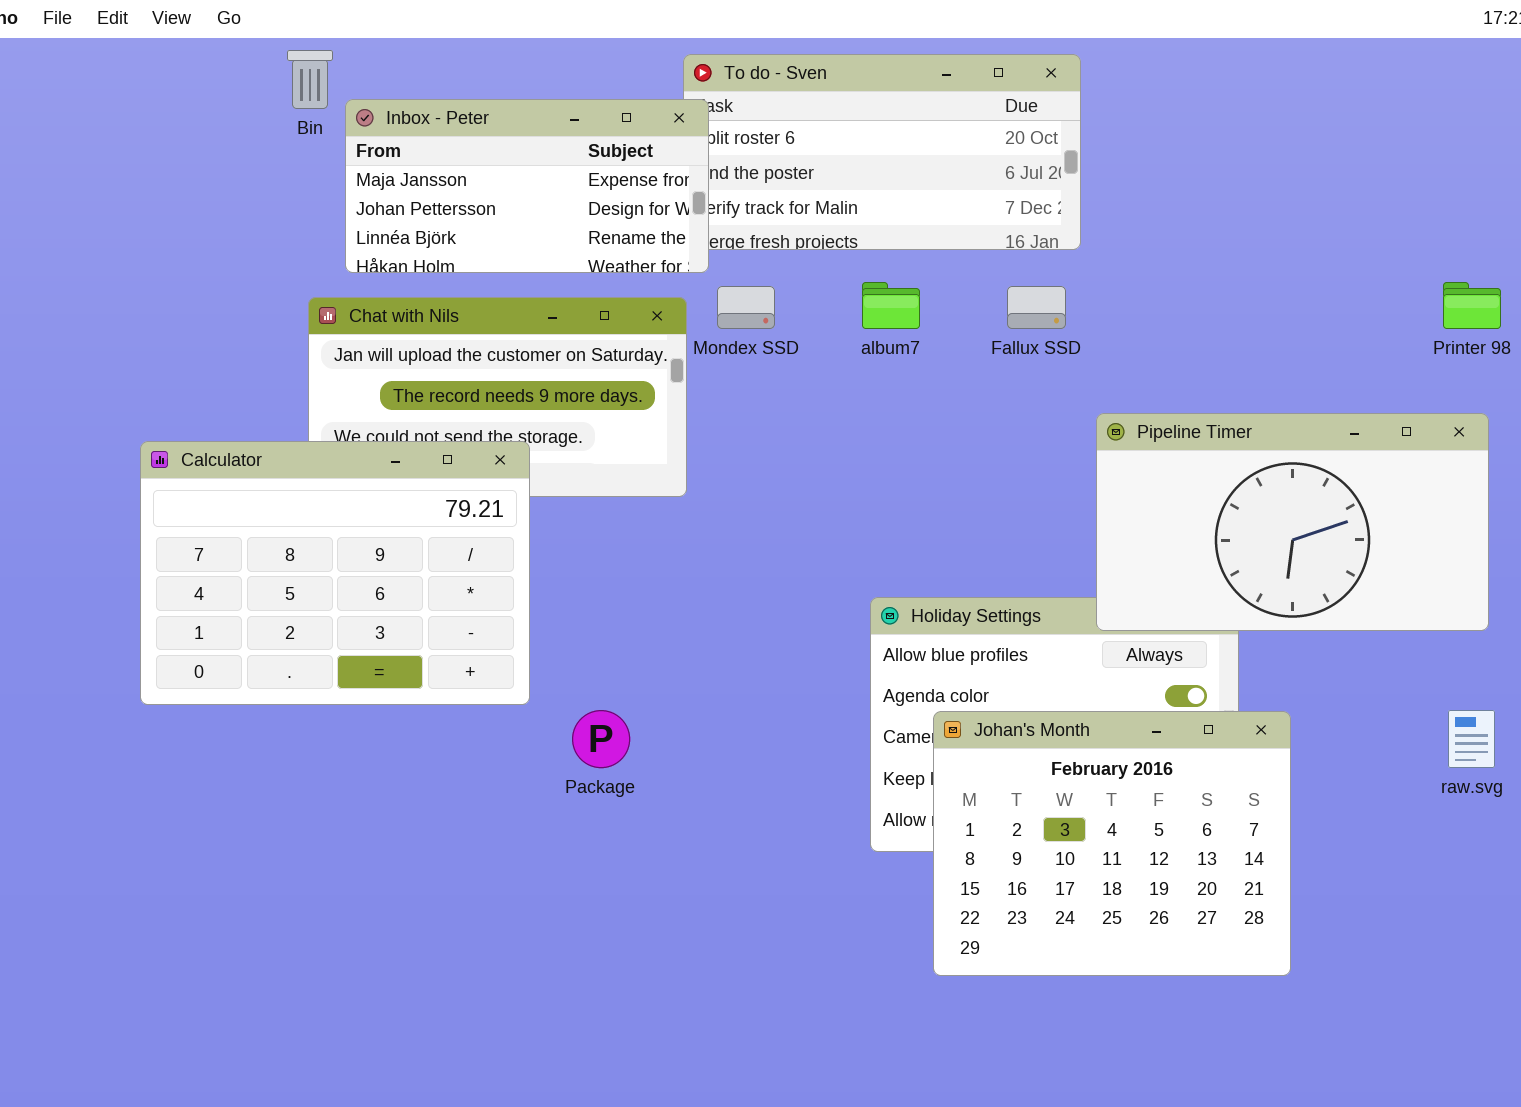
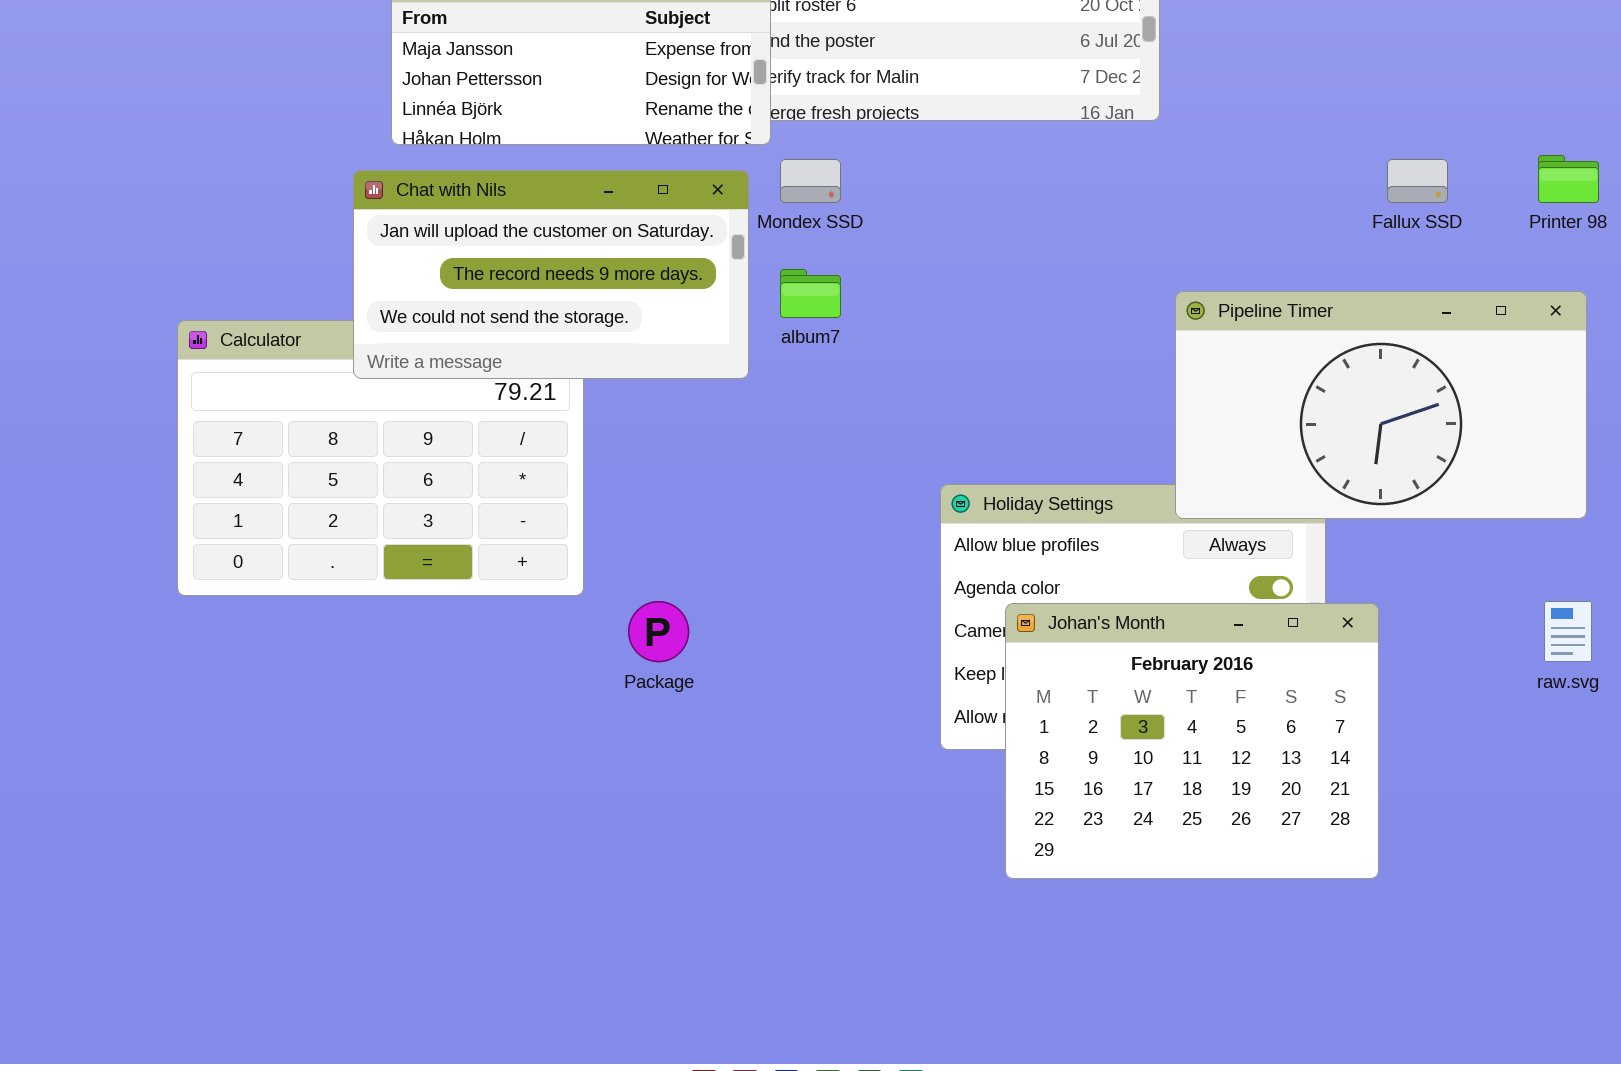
album7: [862,282,920,329] -> [780,269,841,318], moved
Fallux SSD: [1007,286,1066,329] -> [1387,159,1448,203], moved
Chat with Nils: [308,297,687,497] -> [353,170,749,379], raised

